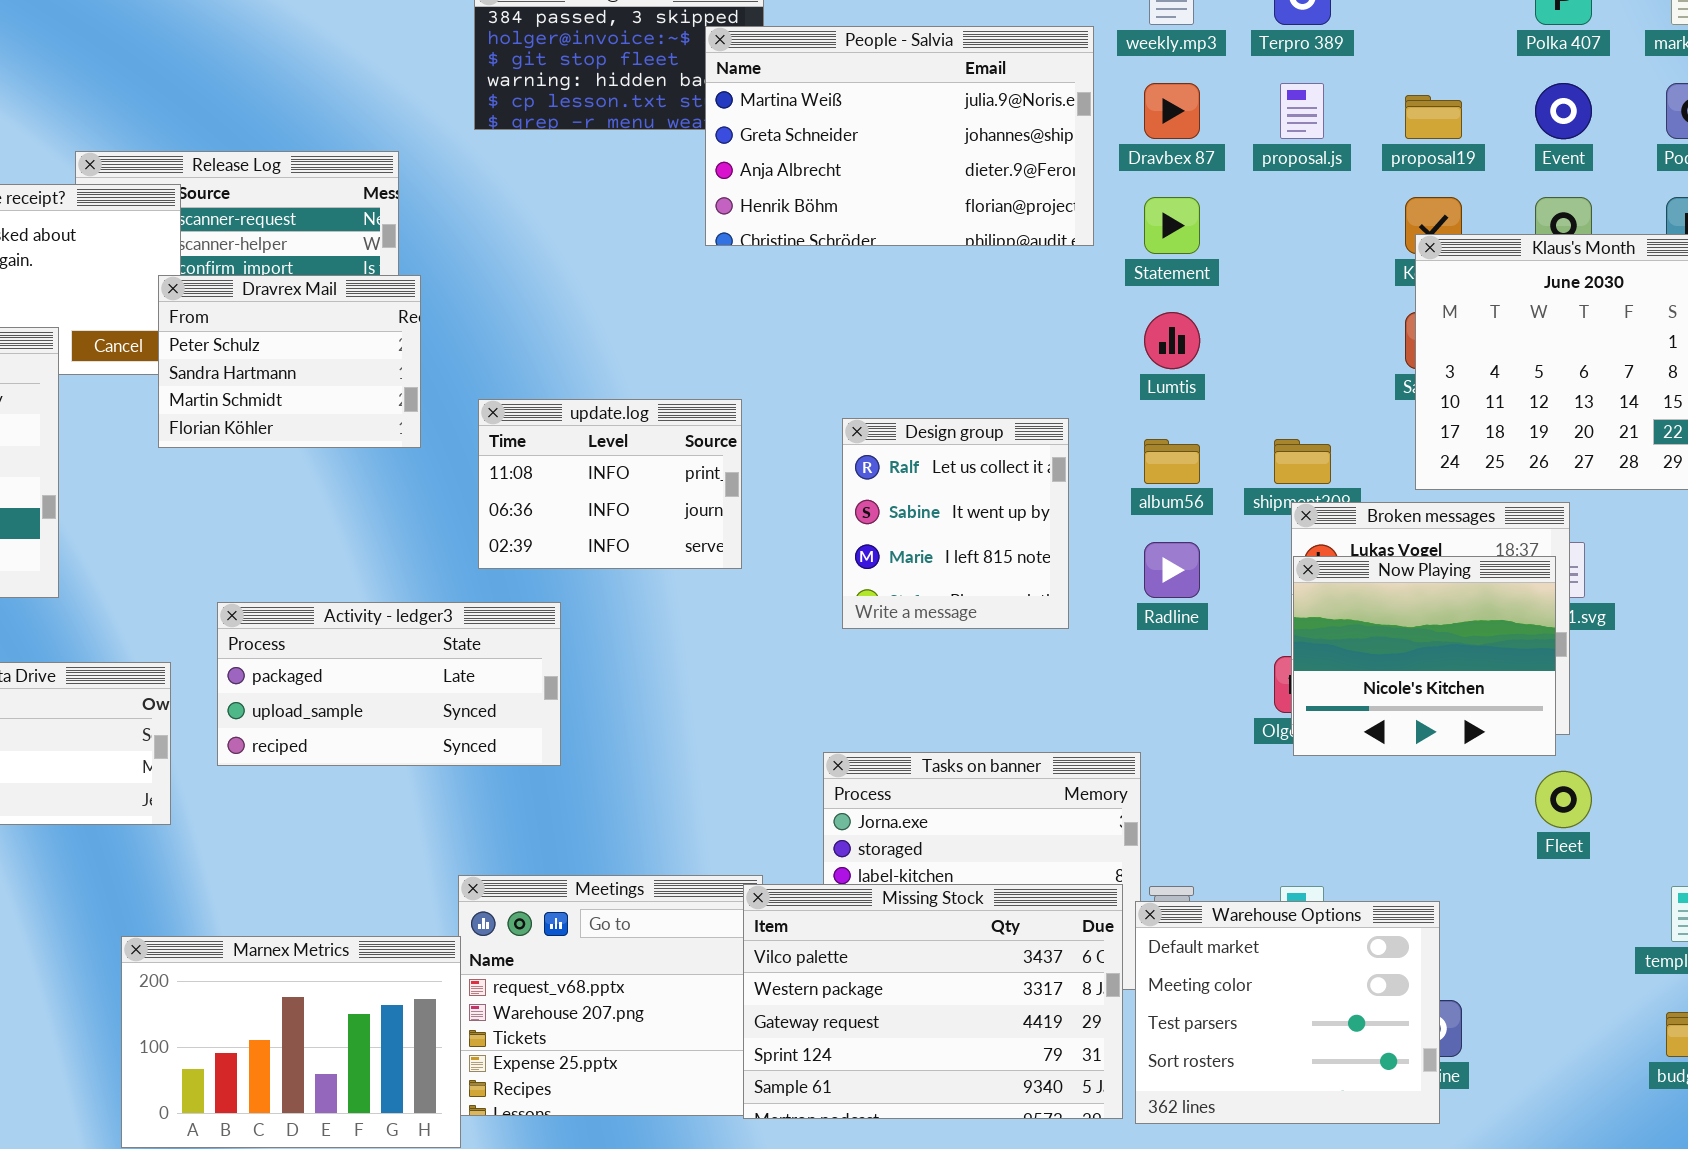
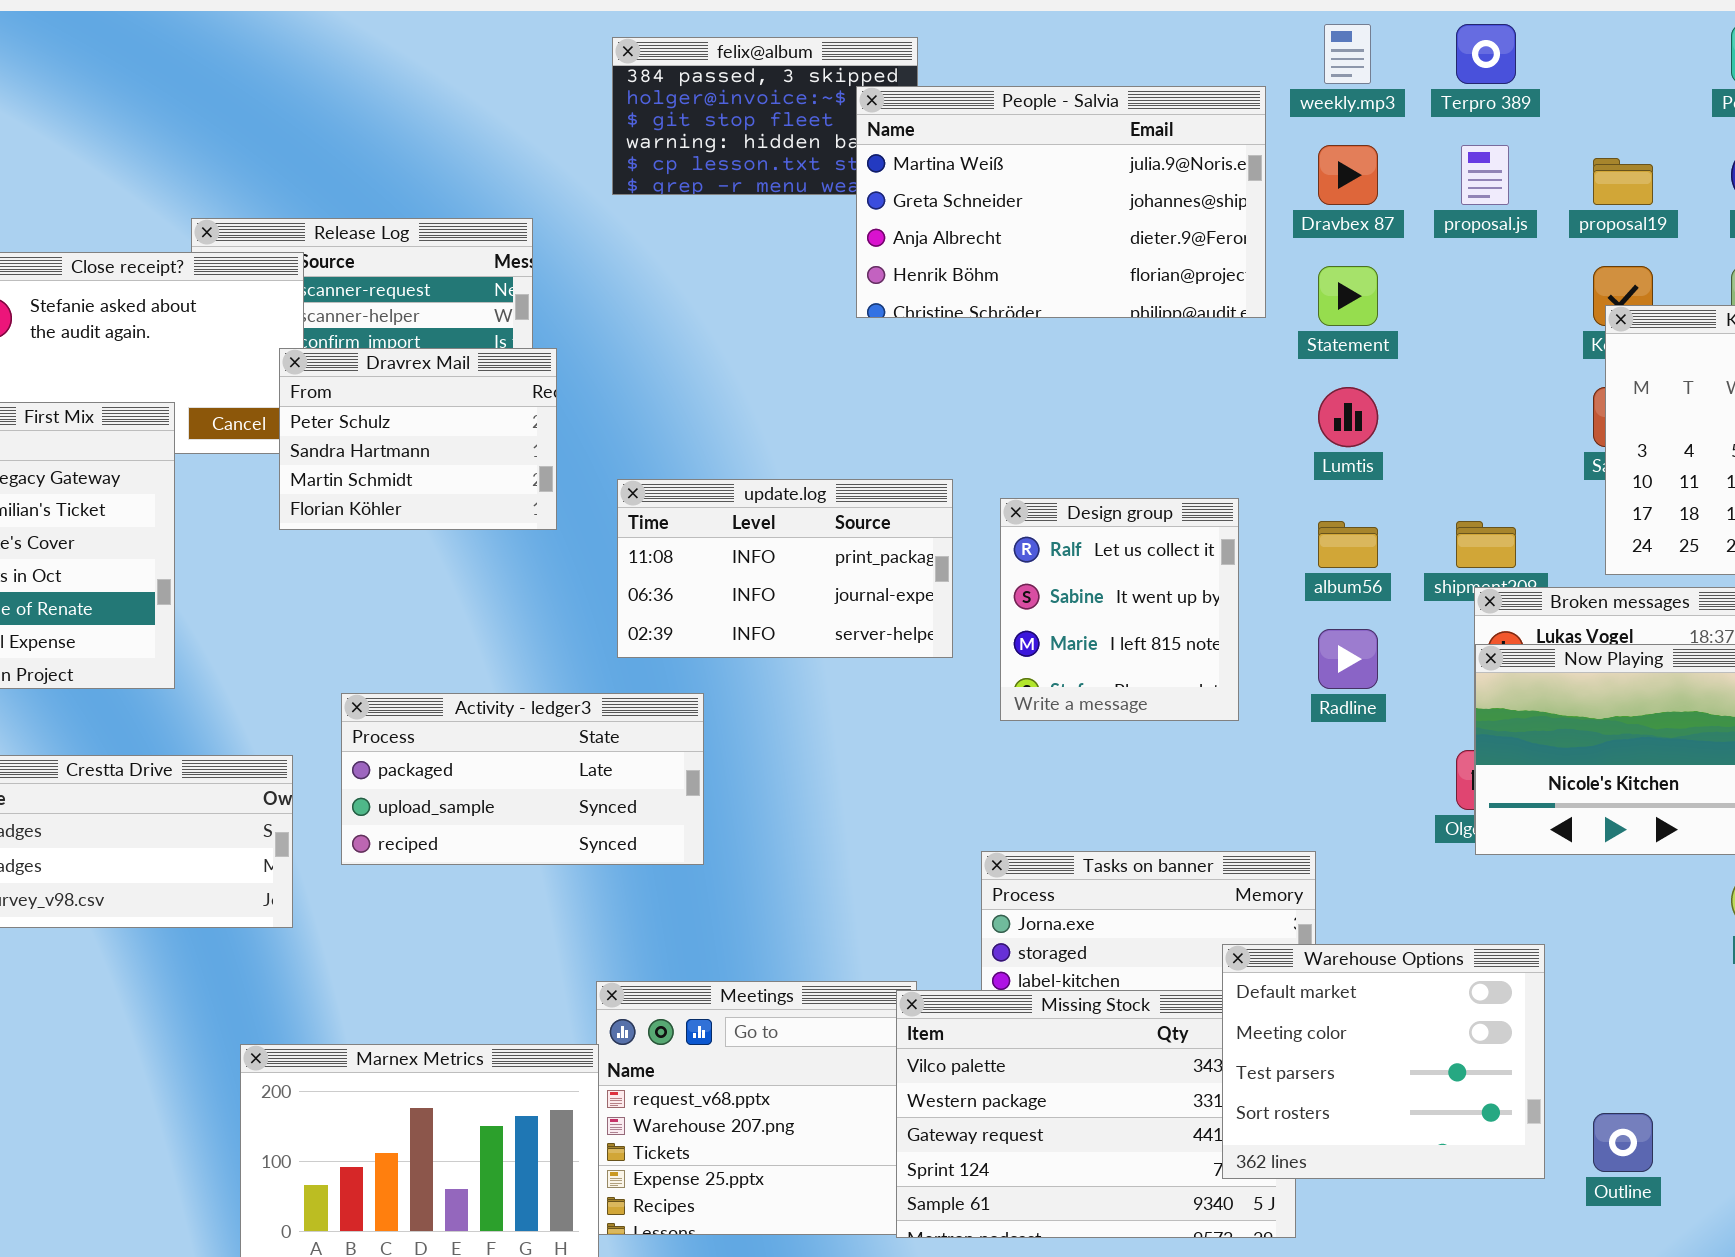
update.log: [478,399,742,569] -> [617,479,953,658], resized
Warehouse Options: [1135,901,1440,1124] -> [1222,944,1545,1179], moved

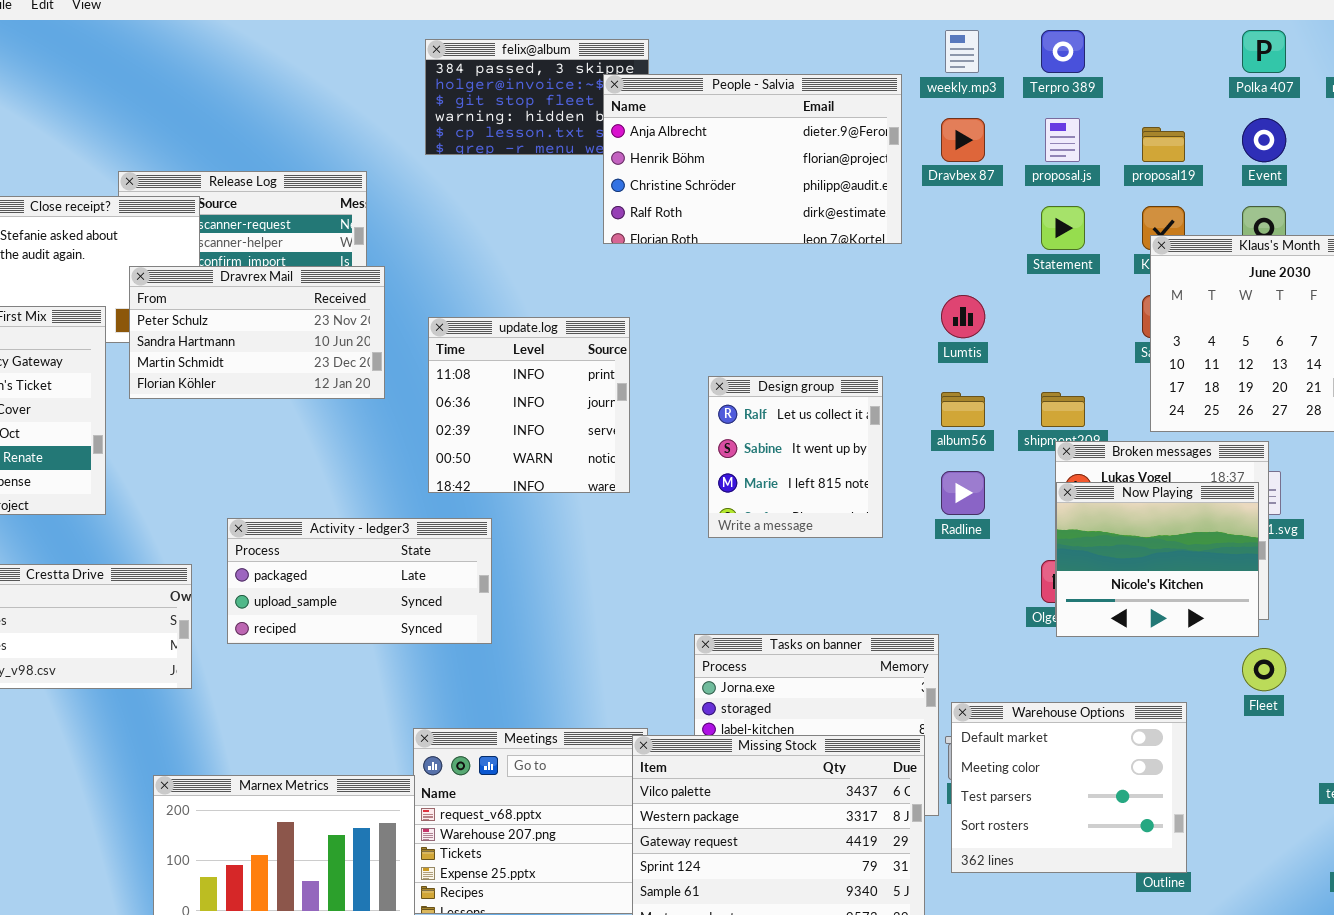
People - Salvia: [856,86,1266,318] -> [603,74,902,244], scrolled down 2 rows
Statement: [1318,266,1378,326] -> [1041,206,1085,250], moved
Dravrex Mail: [279,348,557,530] -> [129,266,385,399], resized
update.log: [617,479,953,658] -> [428,317,630,493], resized
Warehouse Options: [1222,944,1545,1179] -> [951,702,1187,873], moved

